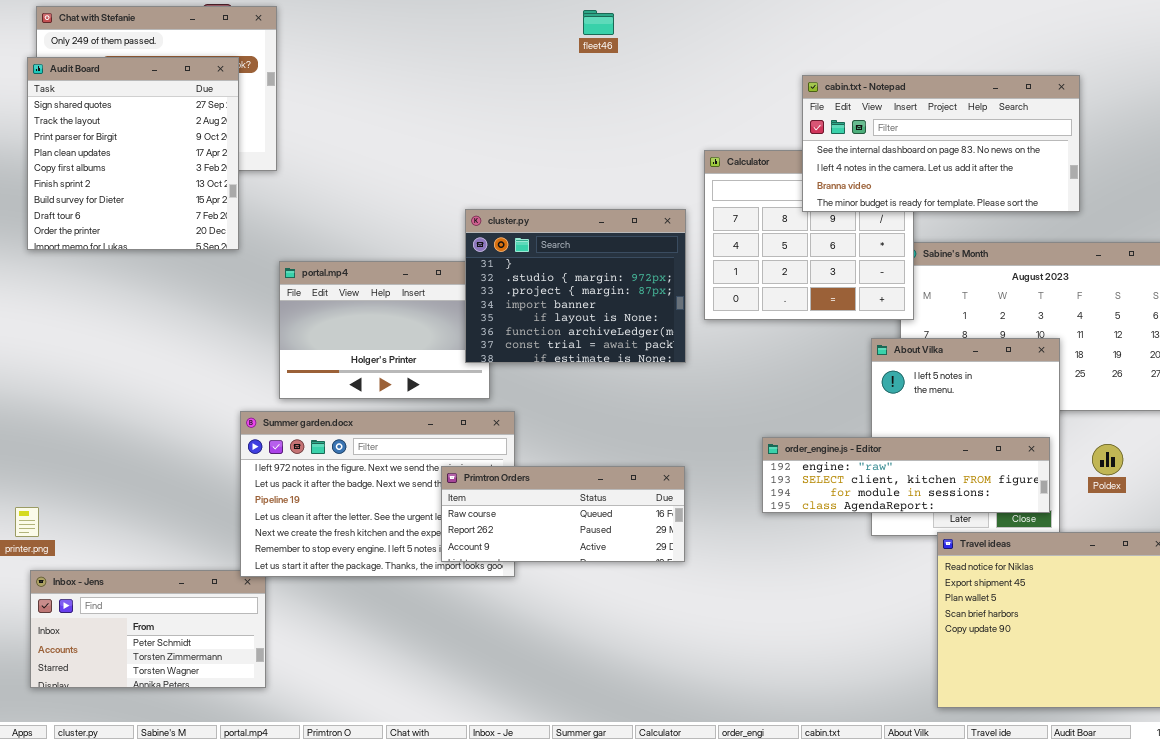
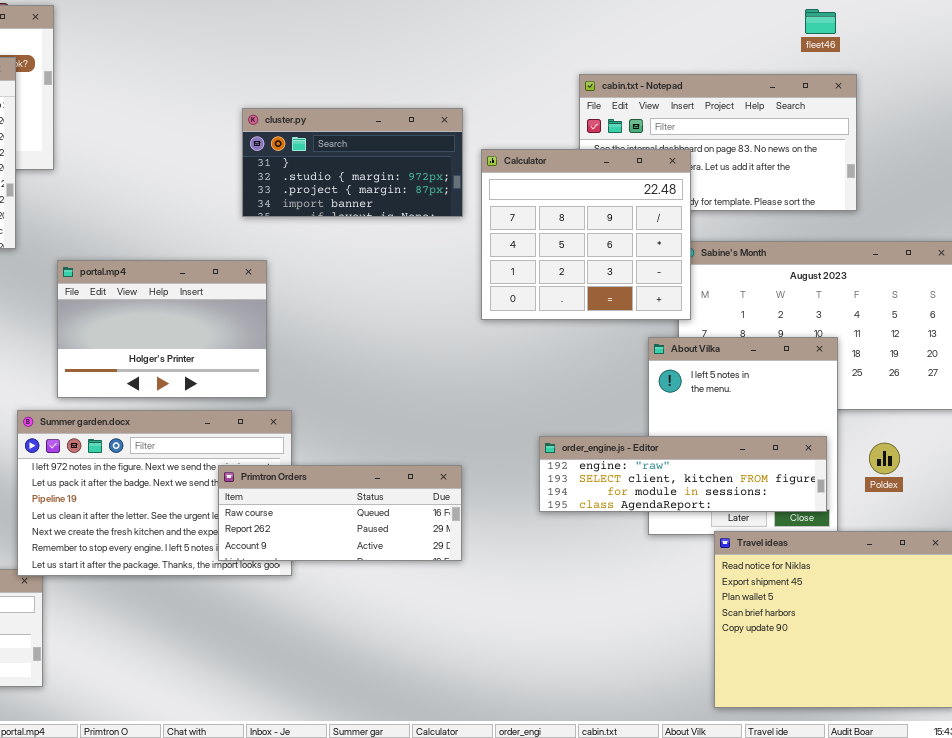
fleet46: [583,10,614,35] -> [805,9,836,34], moved
Calculator: [704,150,914,320] -> [481,149,691,320], raised
cluster.py: [465,209,686,363] -> [242,108,463,217], moved, resized

